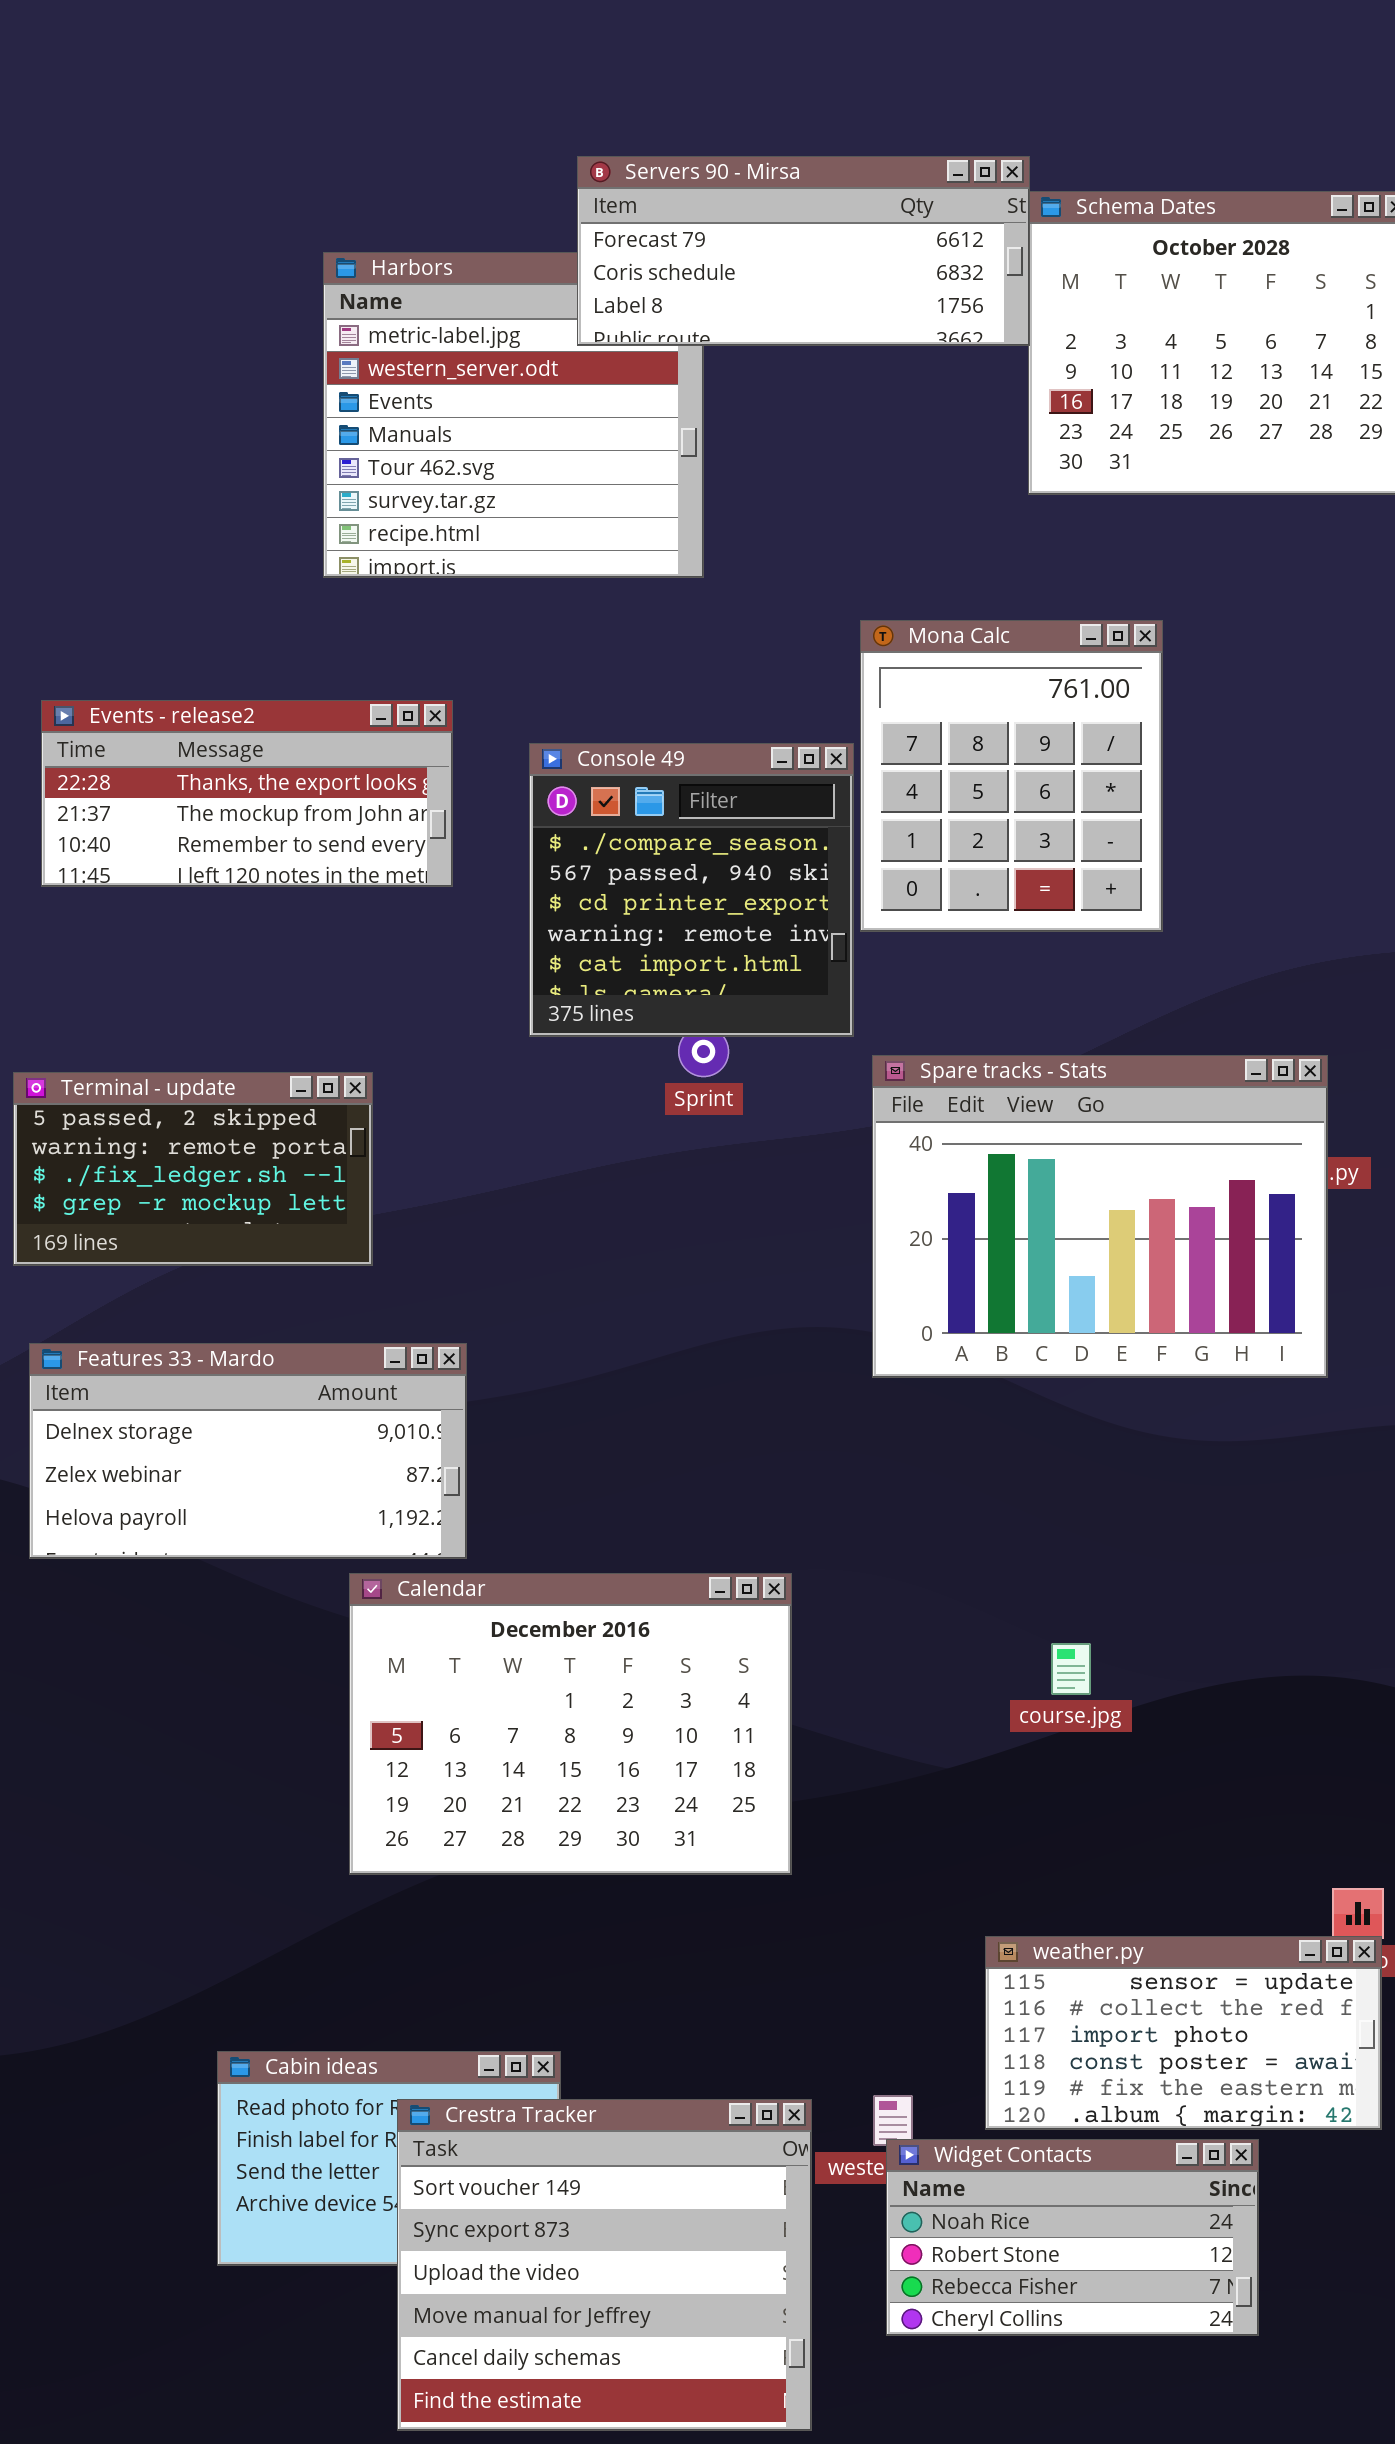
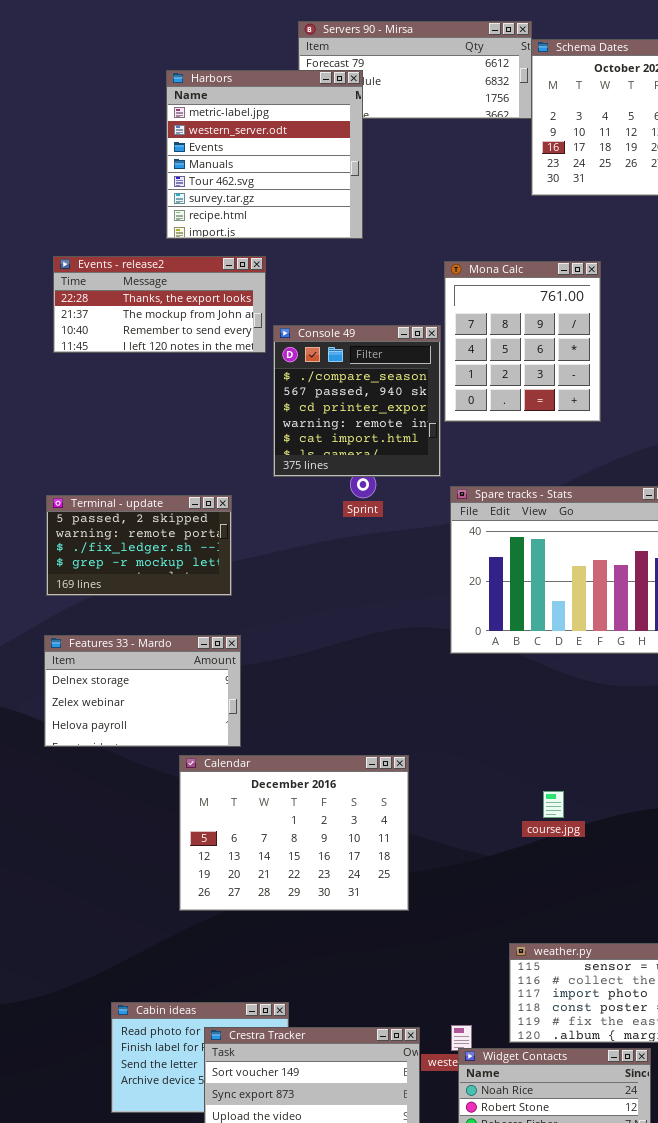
Harbors: [323,252,704,578] -> [166,70,363,239], raised
Events - release2: [41,700,453,887] -> [53,256,266,353], moved
Terminal - update: [13,1072,373,1266] -> [46,495,232,596], moved
Features 33 - Mardo: [29,1343,467,1559] -> [44,635,241,747], resized

